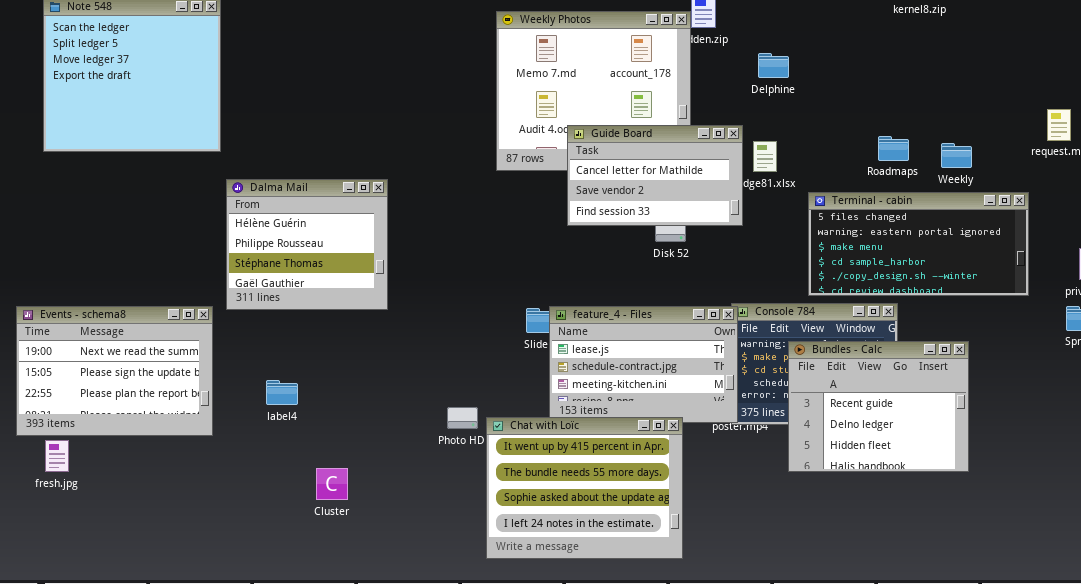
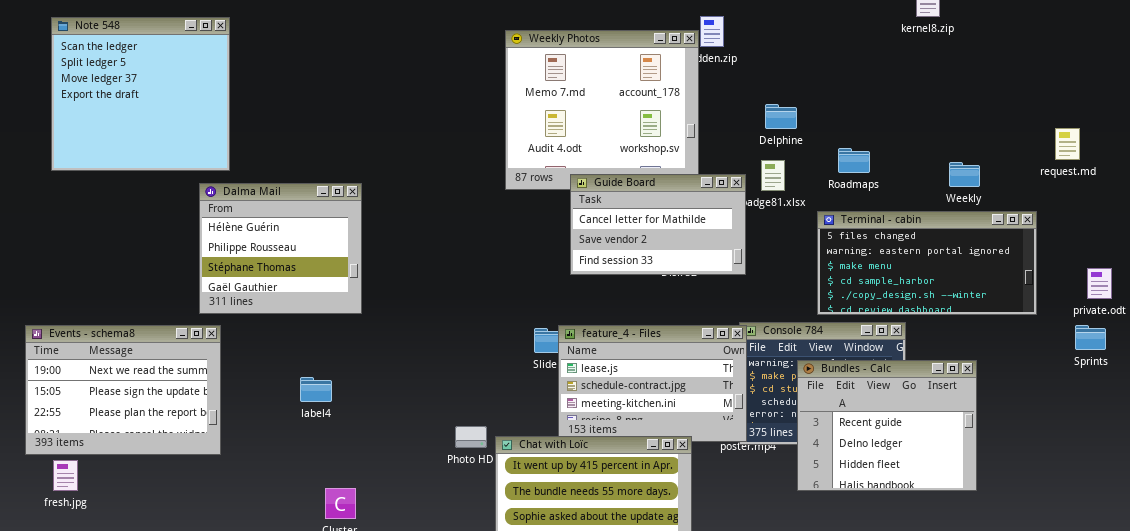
Delphine: [758,53,789,78] -> [765,104,797,129], moved
Guide Board: [567,125,743,226] -> [570,174,746,275], moved
Roadmaps: [878,136,909,161] -> [838,148,870,173], moved
Dalma Mail: [226,179,388,310] -> [199,183,362,314], moved
label4: [266,380,298,405] -> [300,377,332,402], moved

